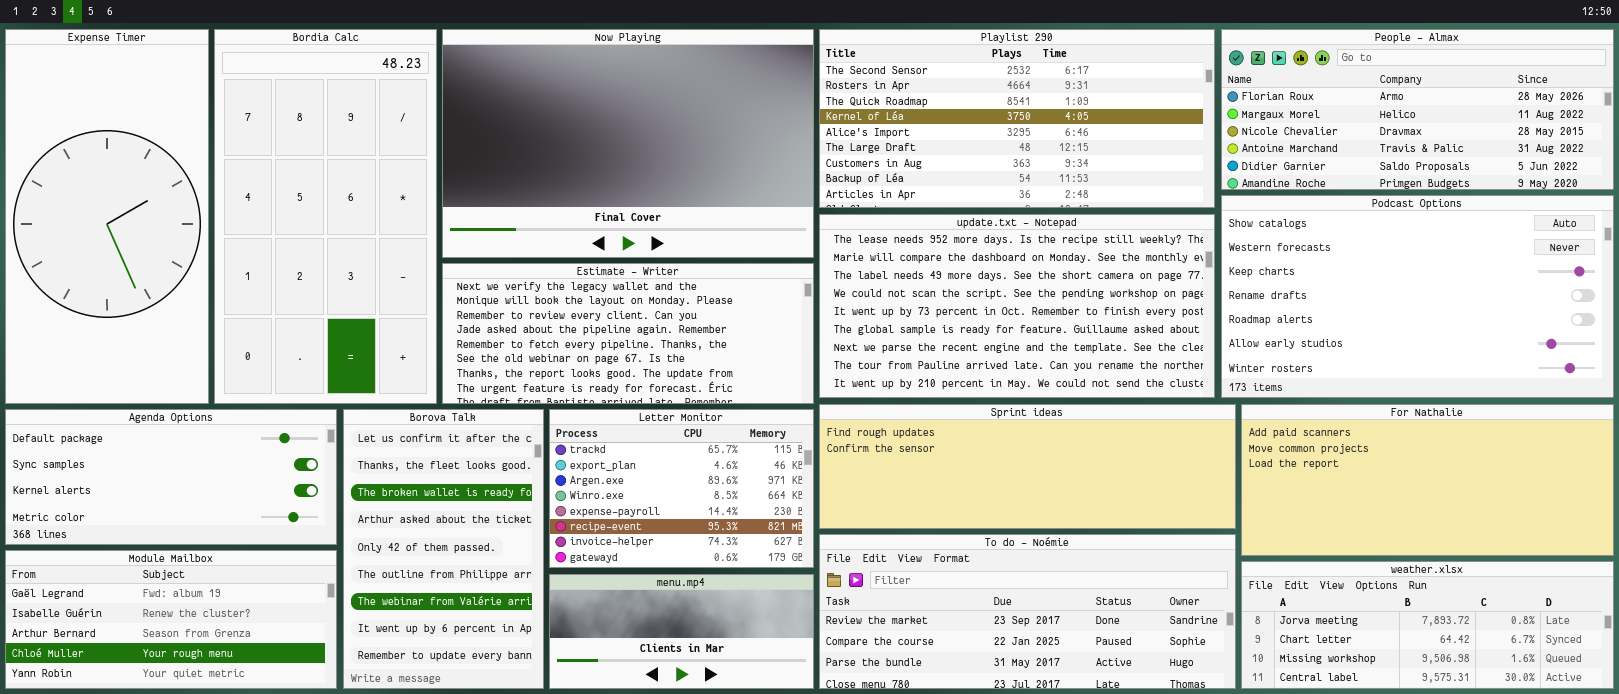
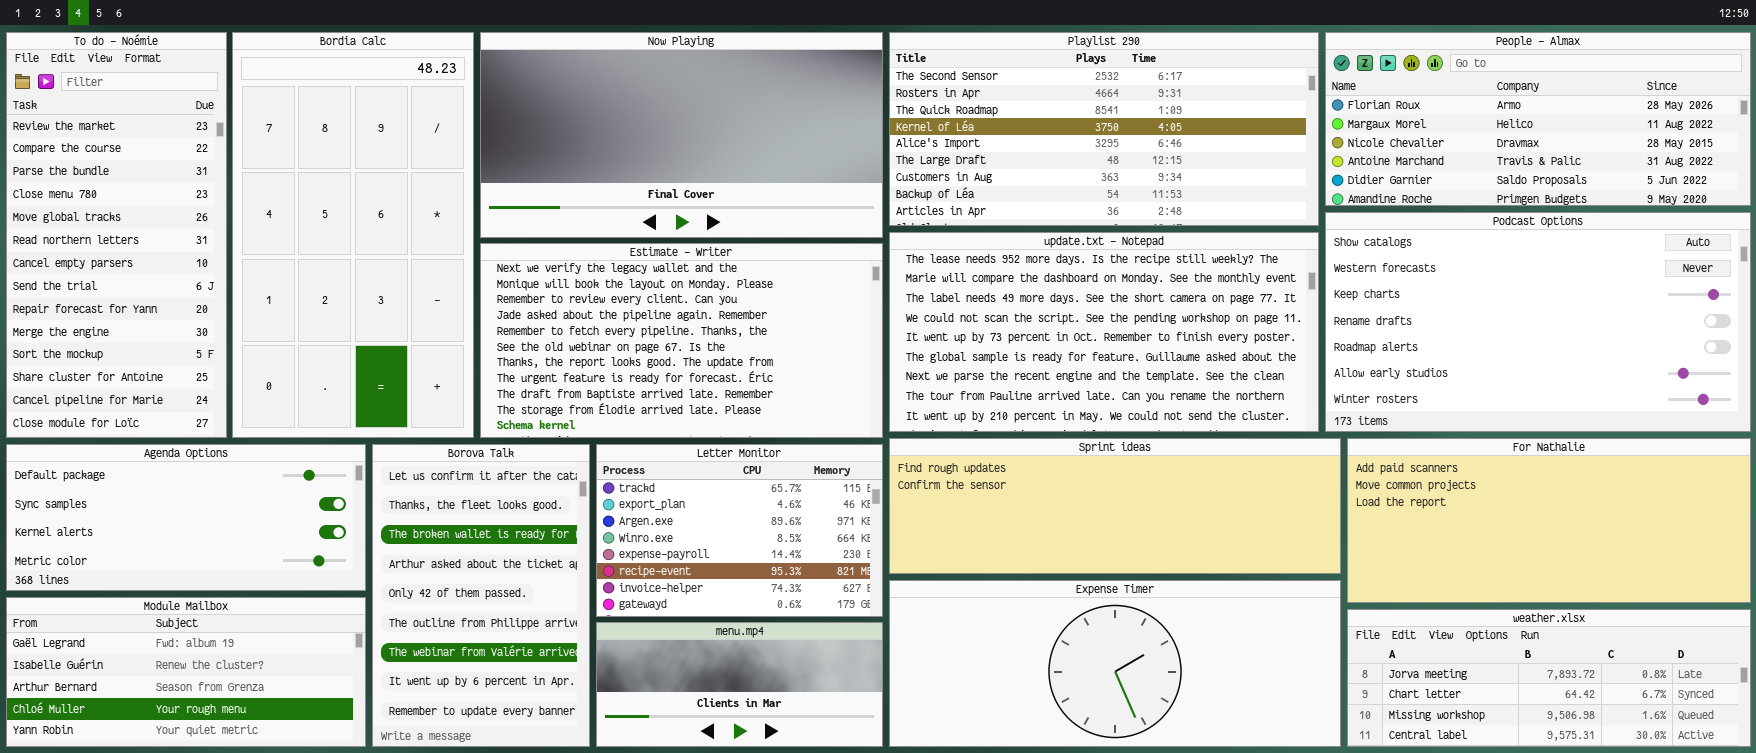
Expense Timer: [5,29,209,404] -> [889,580,1341,747], moved, resized
Now Playing: [442,29,814,258] -> [480,32,883,238], resized
Estimate - Writer: [442,263,814,404] -> [480,243,883,438], resized
To do - Noémie: [819,534,1236,689] -> [6,32,227,438], moved, resized

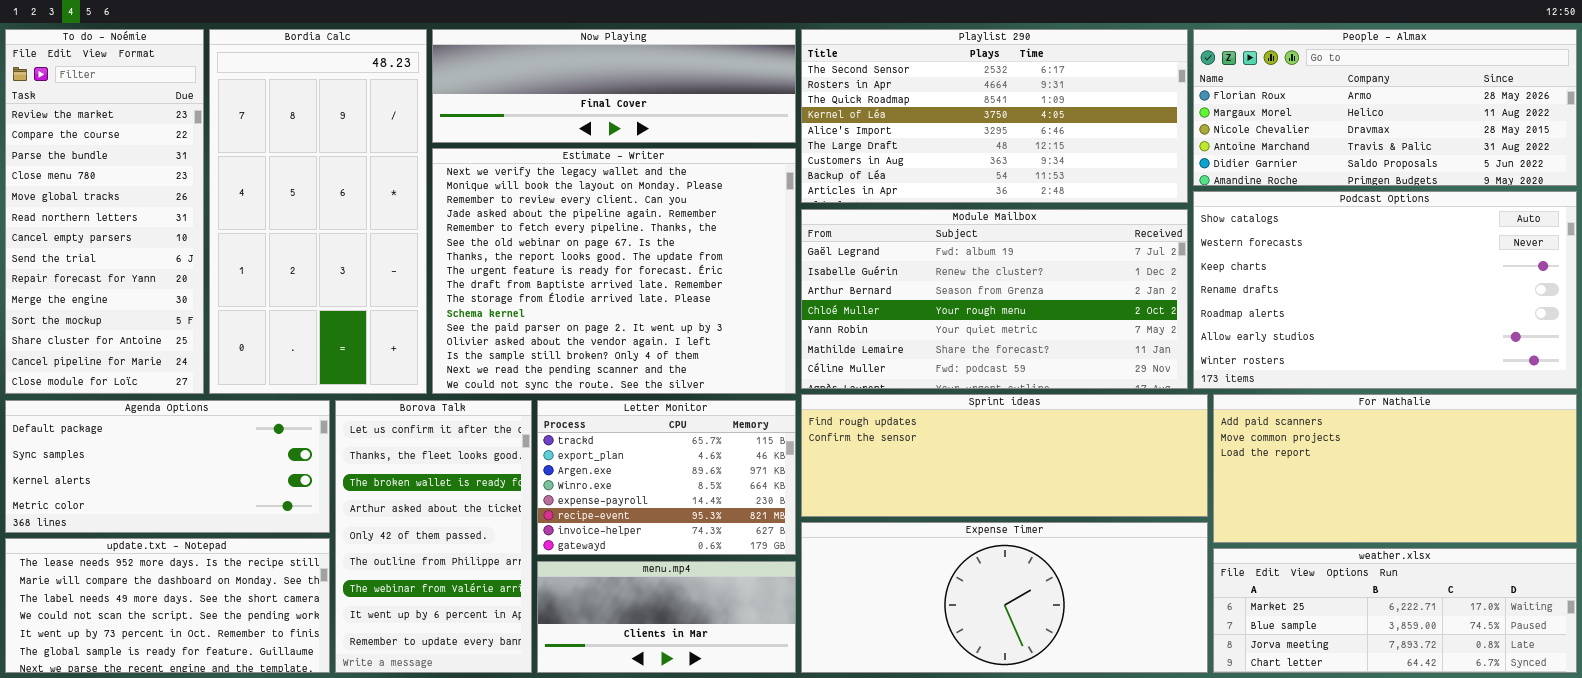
Now Playing: [480,32,883,238] -> [432,29,796,143], resized
update.txt - Notepad: [889,232,1319,432] -> [5,538,330,673], moved, resized
Estimate - Writer: [480,243,883,438] -> [432,148,796,394], resized
Module Mailbox: [6,597,366,747] -> [801,209,1188,389], moved, resized
weather.xlsx: [1347,609,1751,747] -> [1213,548,1577,673], scrolled up 2 rows

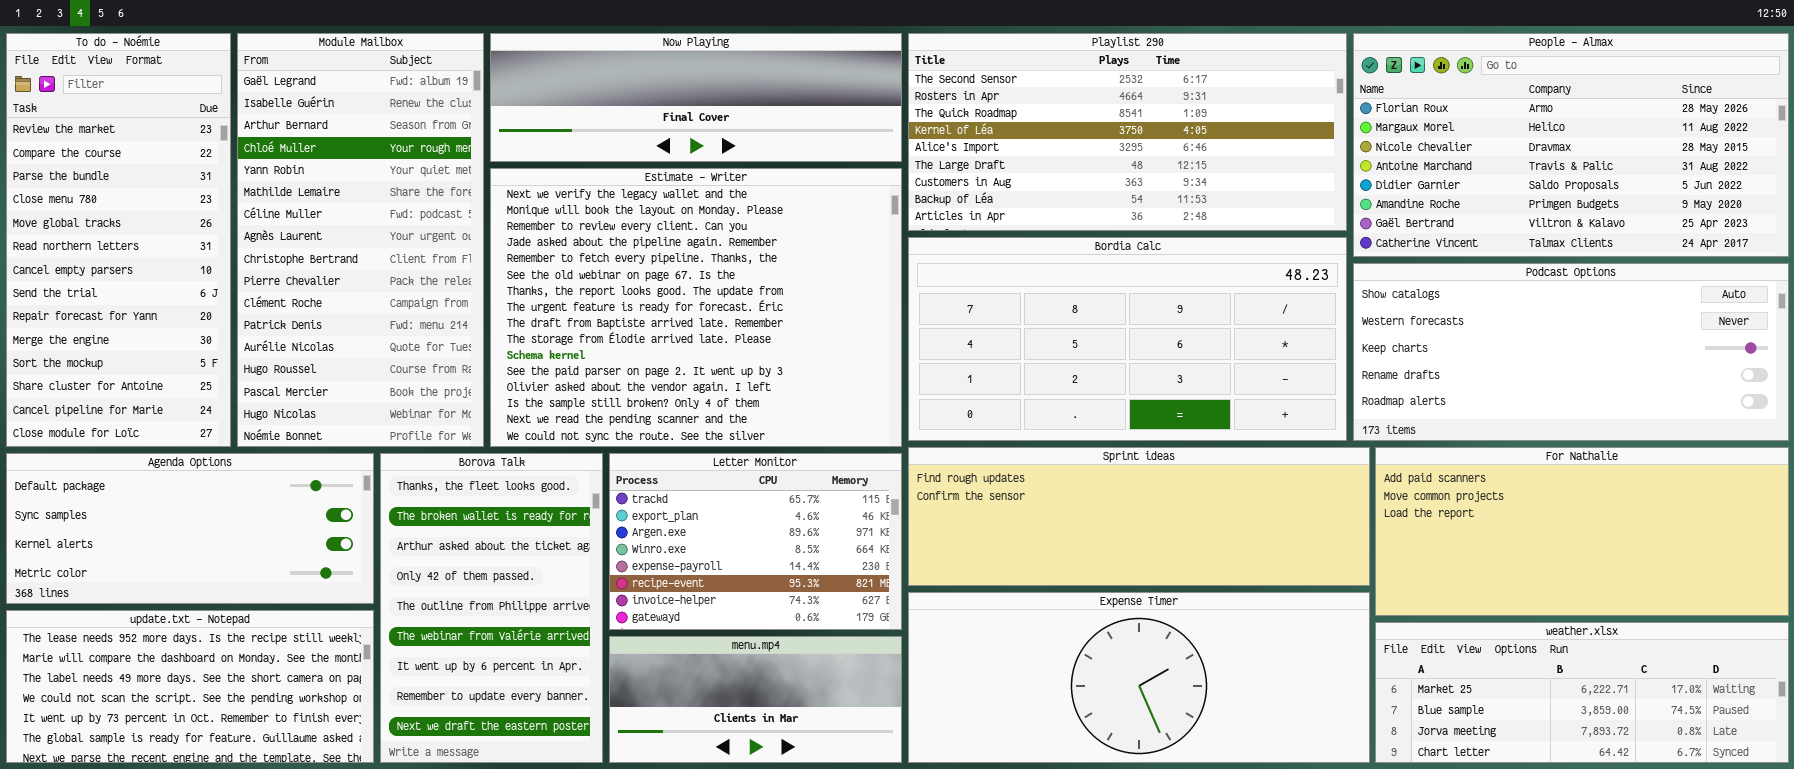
Bordia Calc: [209,29,427,394] -> [908,237,1347,441], moved, resized
People - Almax: [1193,29,1577,186] -> [1353,33,1789,257], resized
Podcast Options: [1193,191,1577,389] -> [1353,263,1789,441], resized
Module Mailbox: [801,209,1188,389] -> [237,33,484,447], moved, resized
Borova Talk: [335,400,532,673] -> [380,453,603,763], scrolled down 1 row

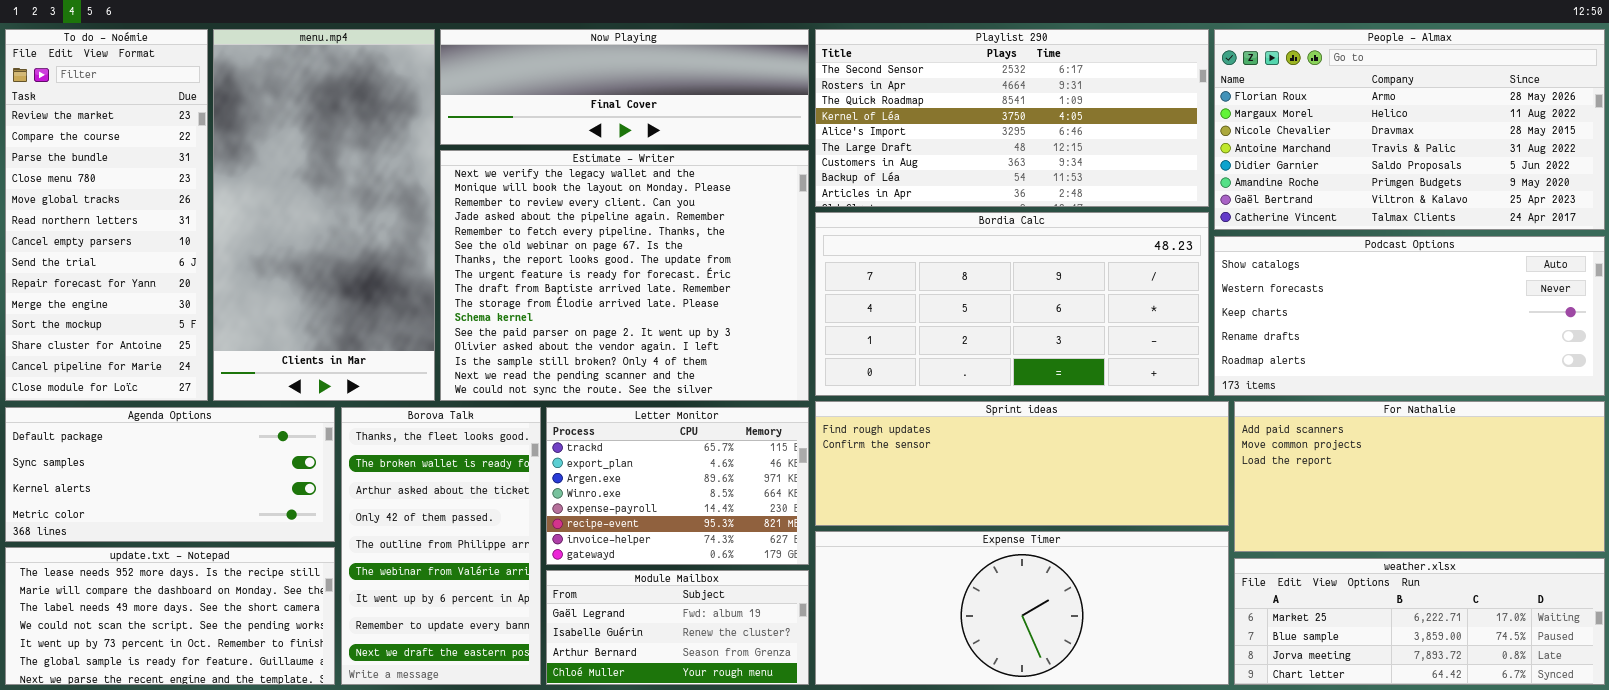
Module Mailbox: [237,33,484,447] -> [546,570,809,685], moved, resized
menu.mp4: [609,636,902,763] -> [213,29,435,401], moved, resized

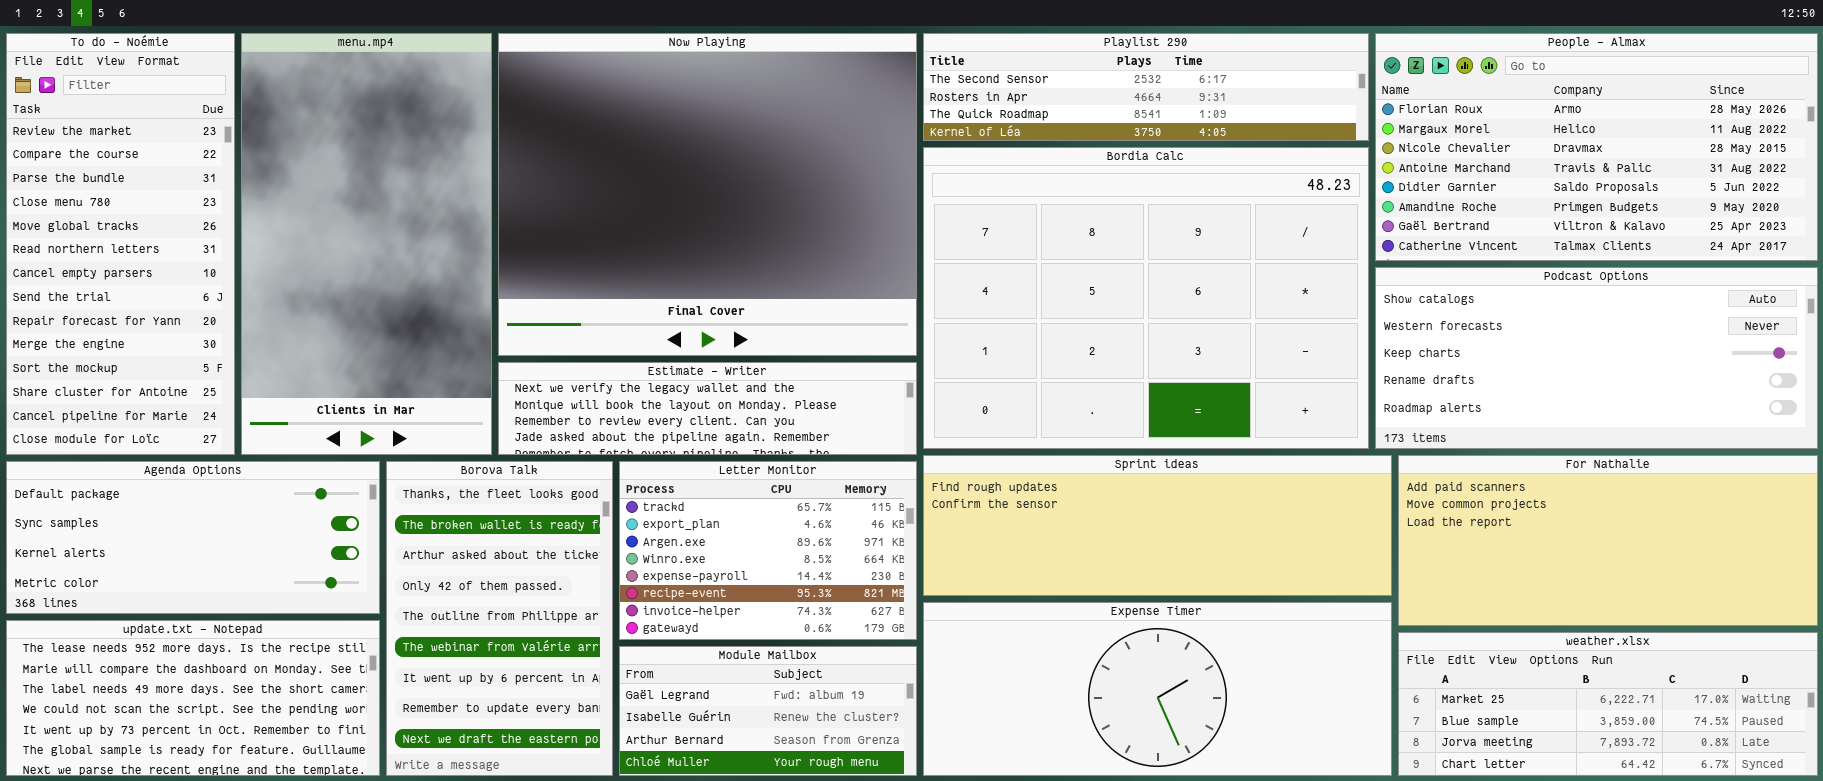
Now Playing: [440,29,809,145] -> [498,33,917,356], resized
Playlist 290: [815,29,1209,207] -> [923,33,1369,141], resized
Estimate - Writer: [440,150,809,401] -> [498,362,917,455], resized
Bordia Calc: [815,212,1209,396] -> [923,147,1369,449], resized

